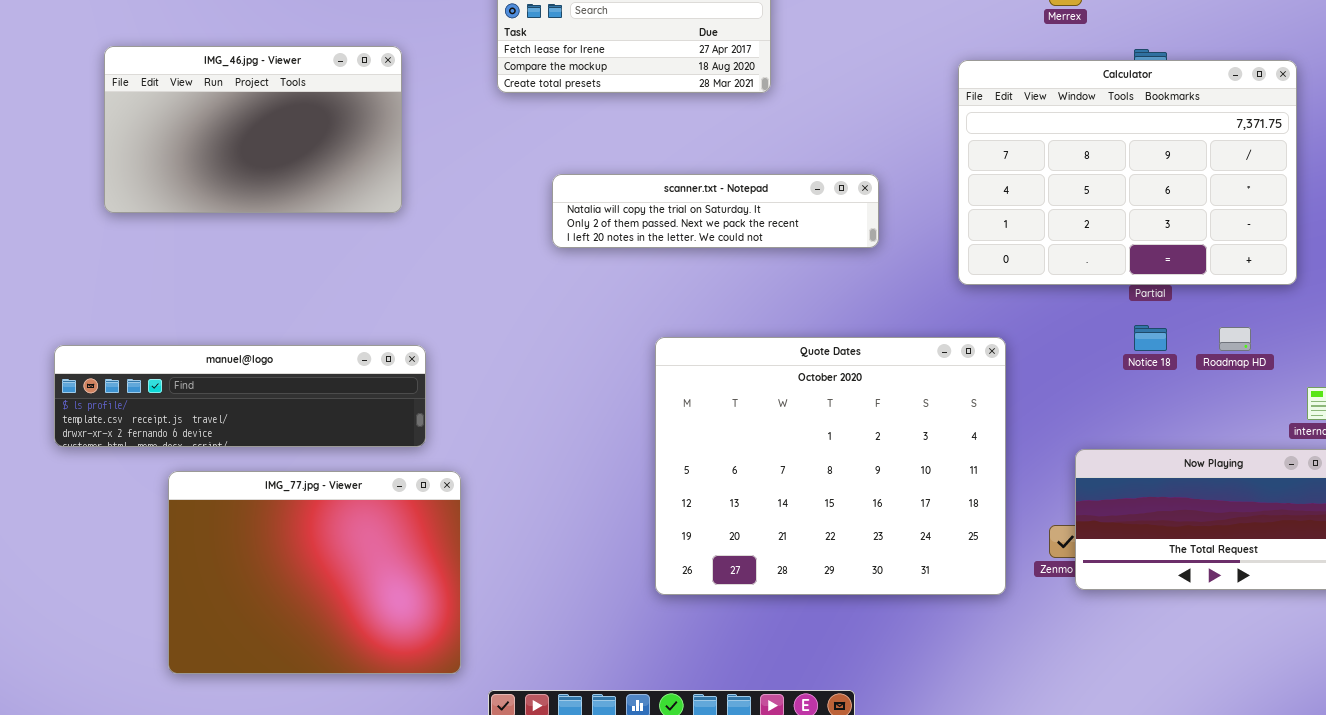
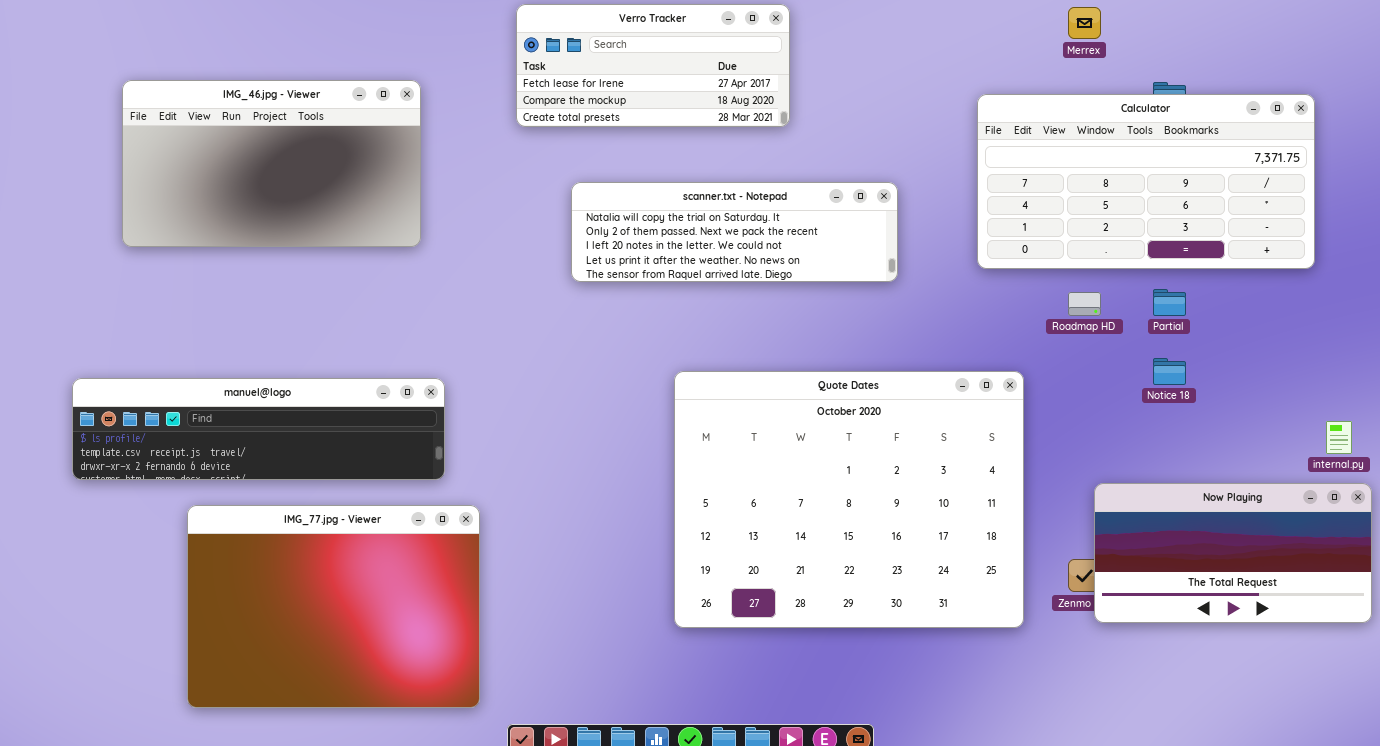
Calculator: [958,60,1297,285] -> [977,94,1315,269], resized
scanner.txt - Notepad: [552,174,879,248] -> [571,182,898,282], resized
Roadmap HD: [1219,327,1251,351] -> [1068,292,1101,316], moved

